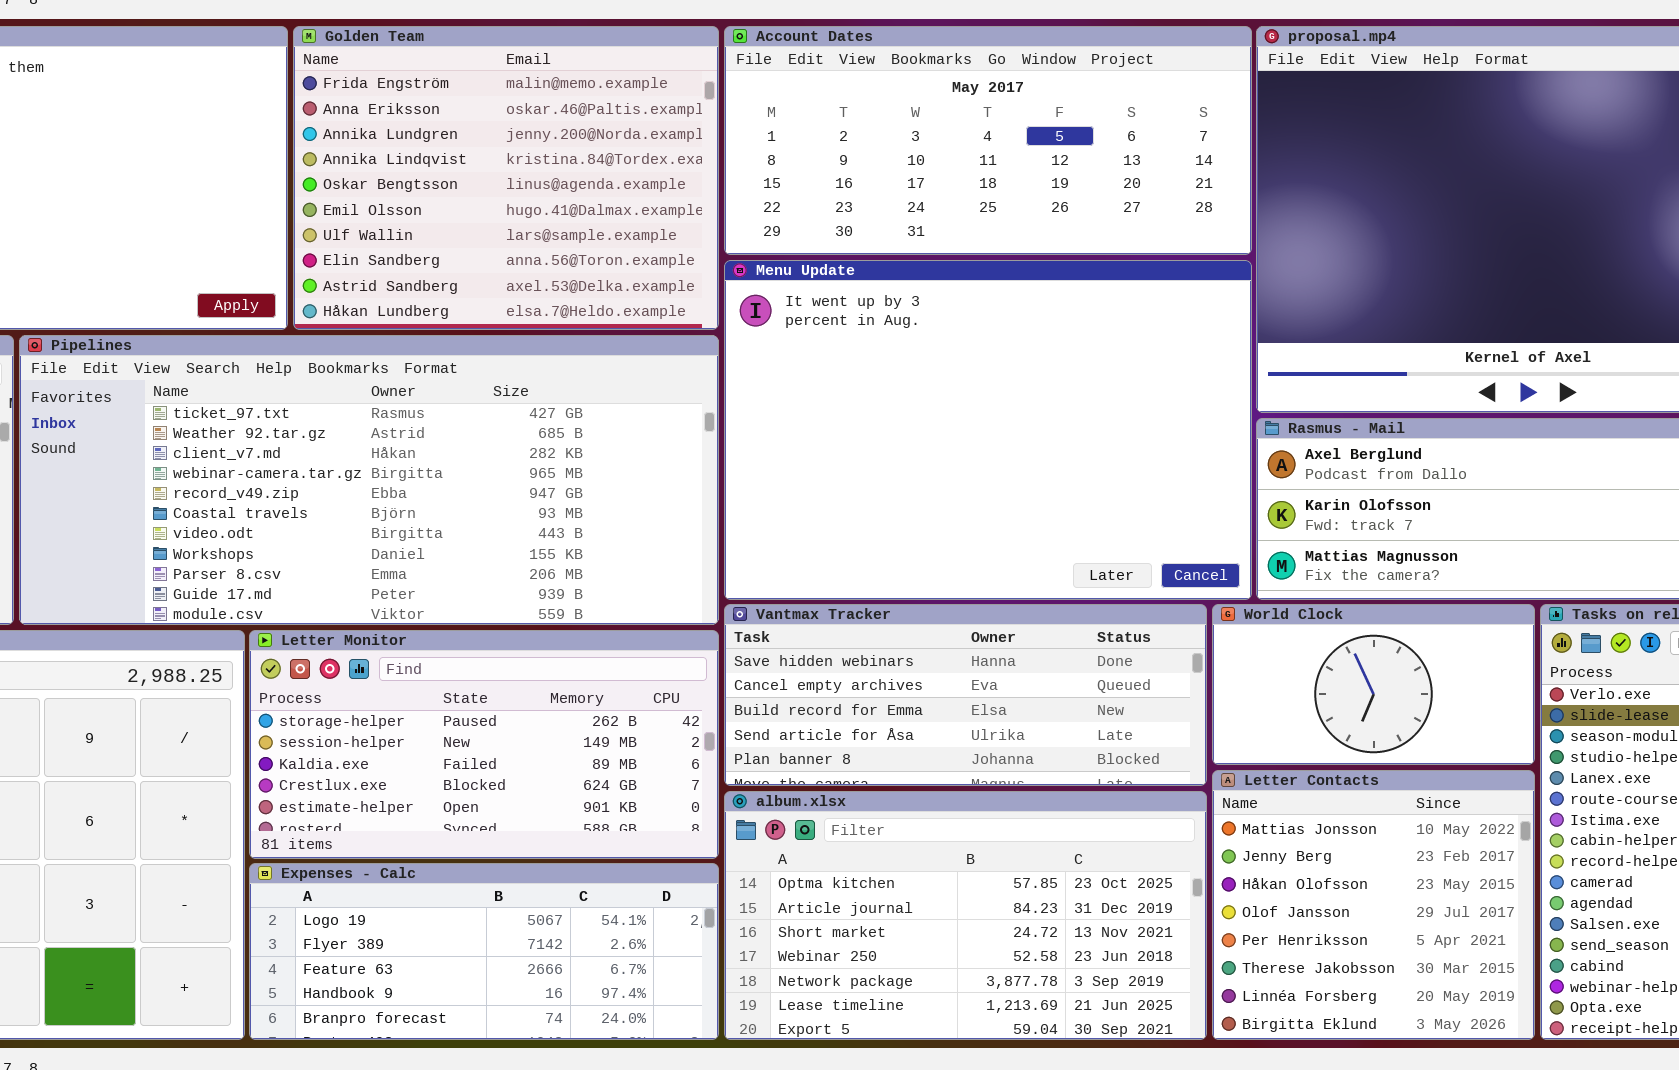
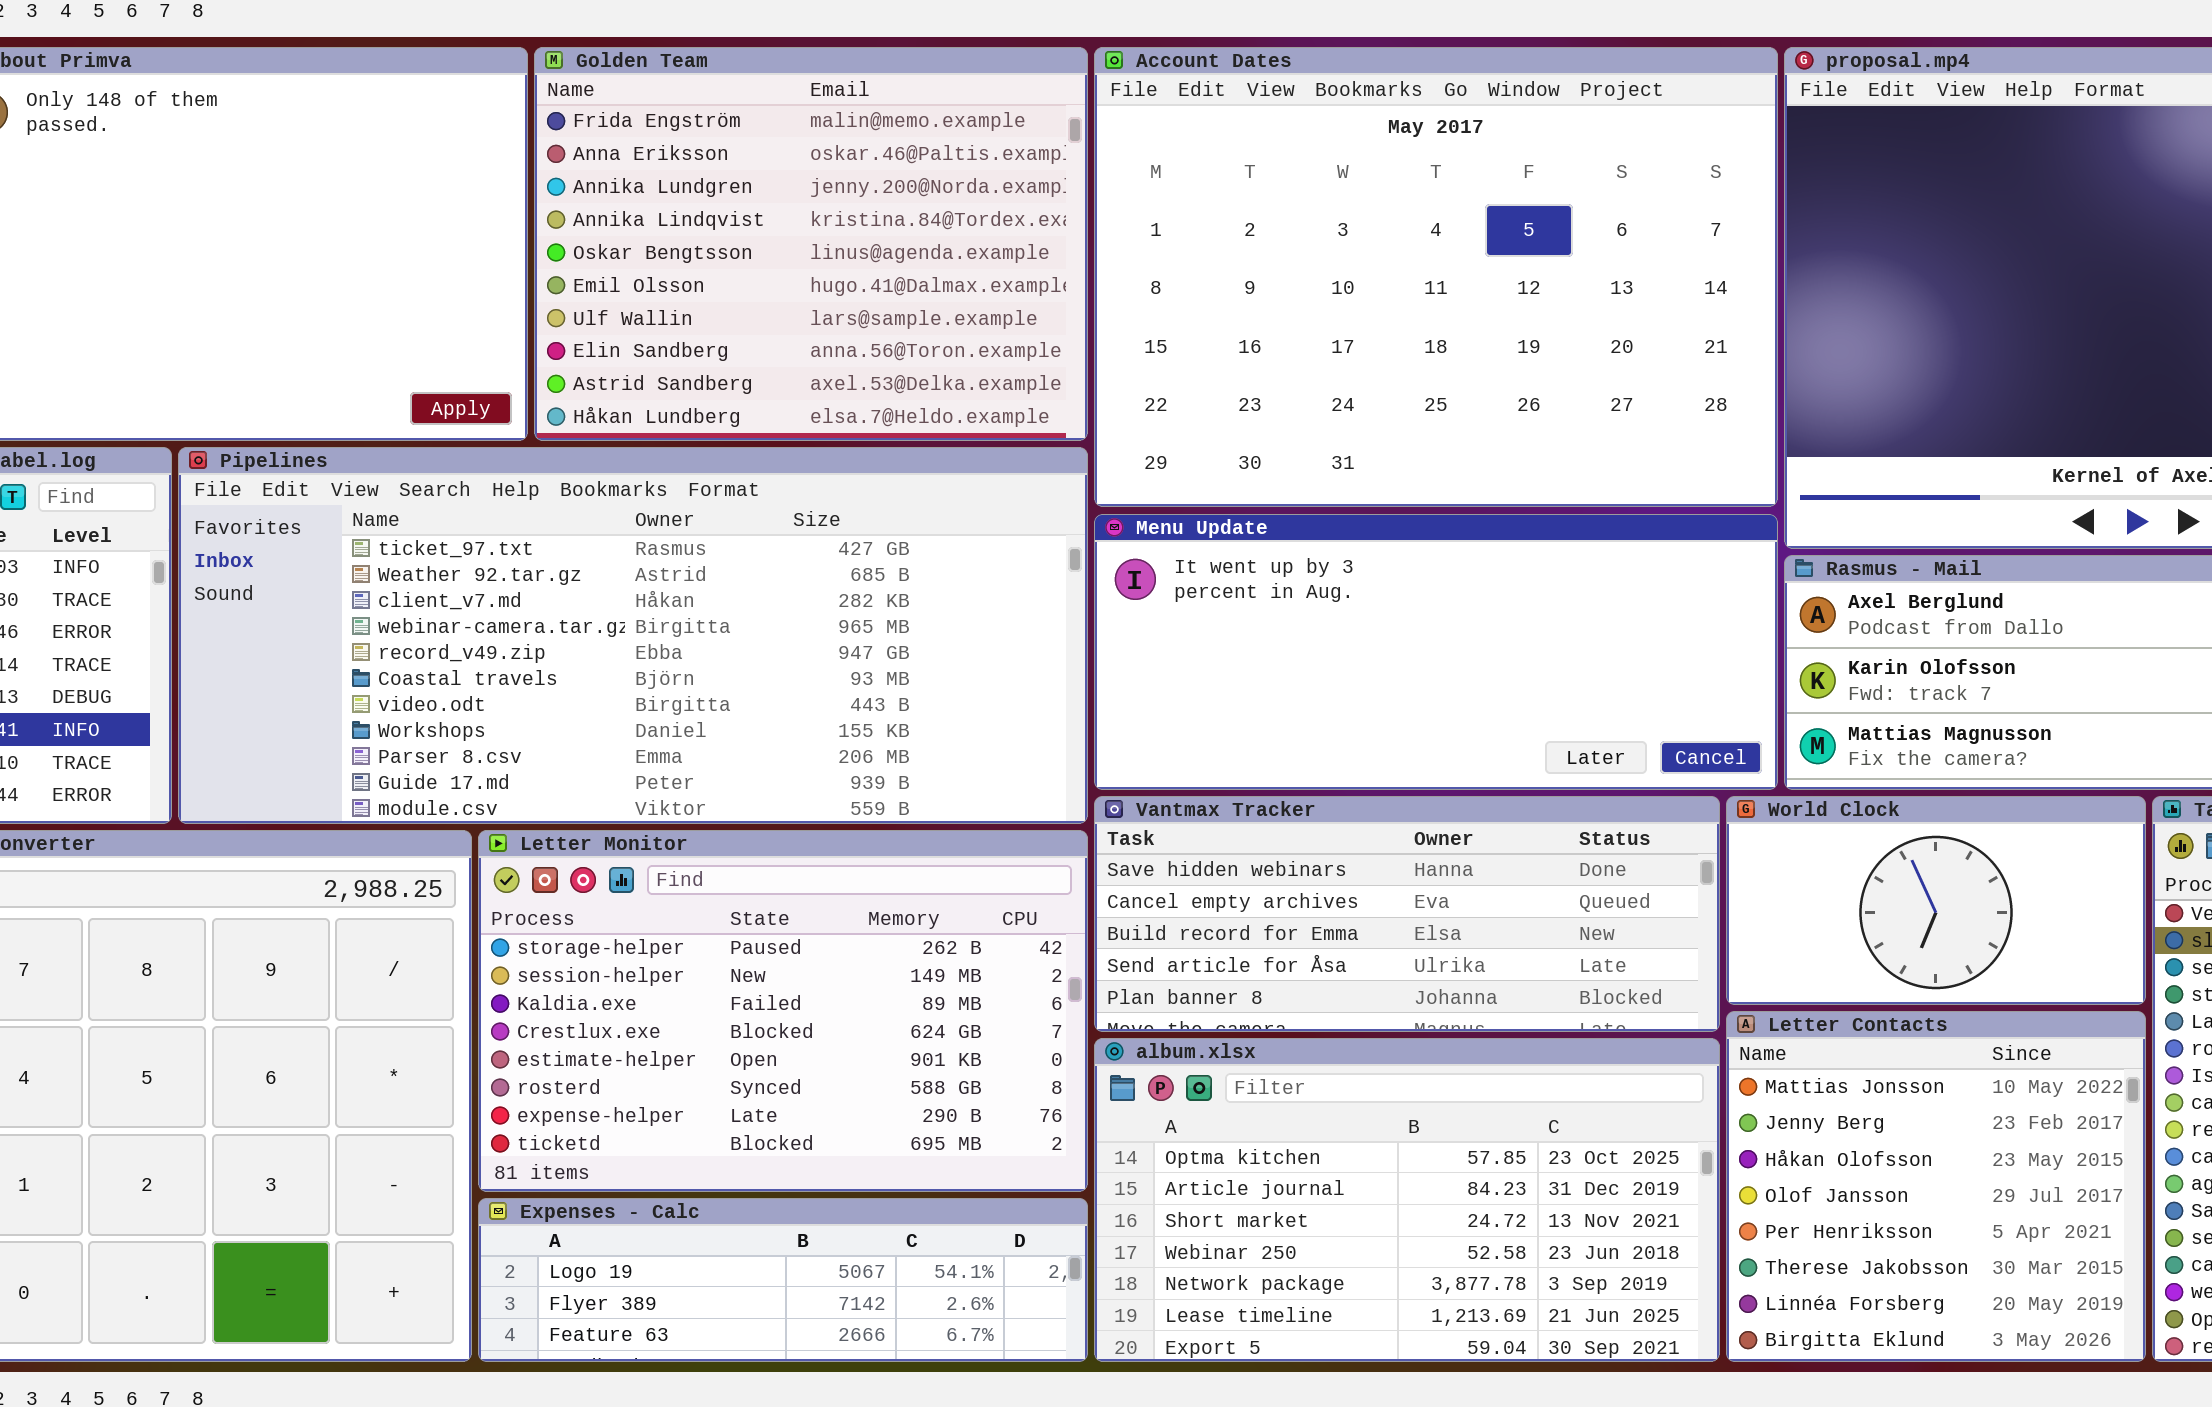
Account Dates: [724,26,1252,255] -> [1094,47,1778,507], resized
Menu Update: [724,260,1252,600] -> [1094,514,1778,790], resized
Letter Monitor: [249,630,719,859] -> [478,830,1088,1192], resized
Expenses - Calc: [249,863,719,1040] -> [478,1198,1088,1362], resized

